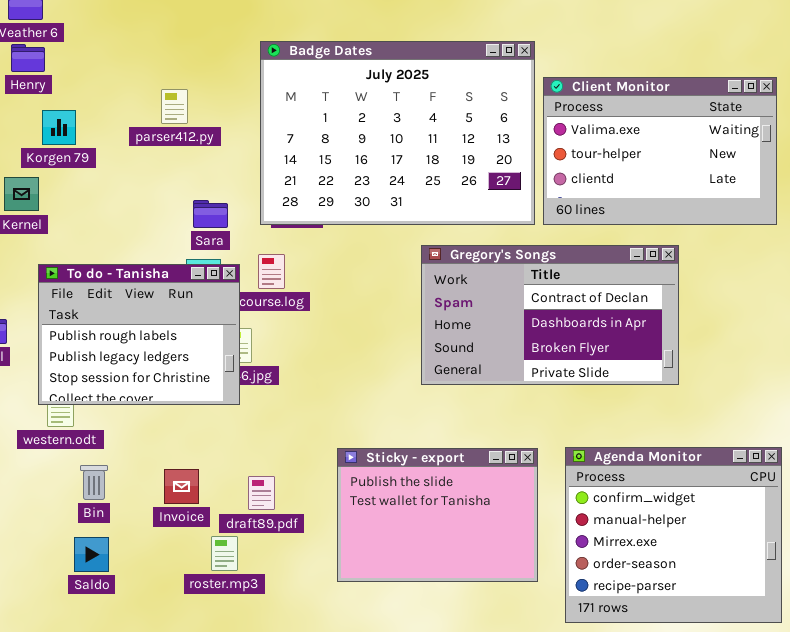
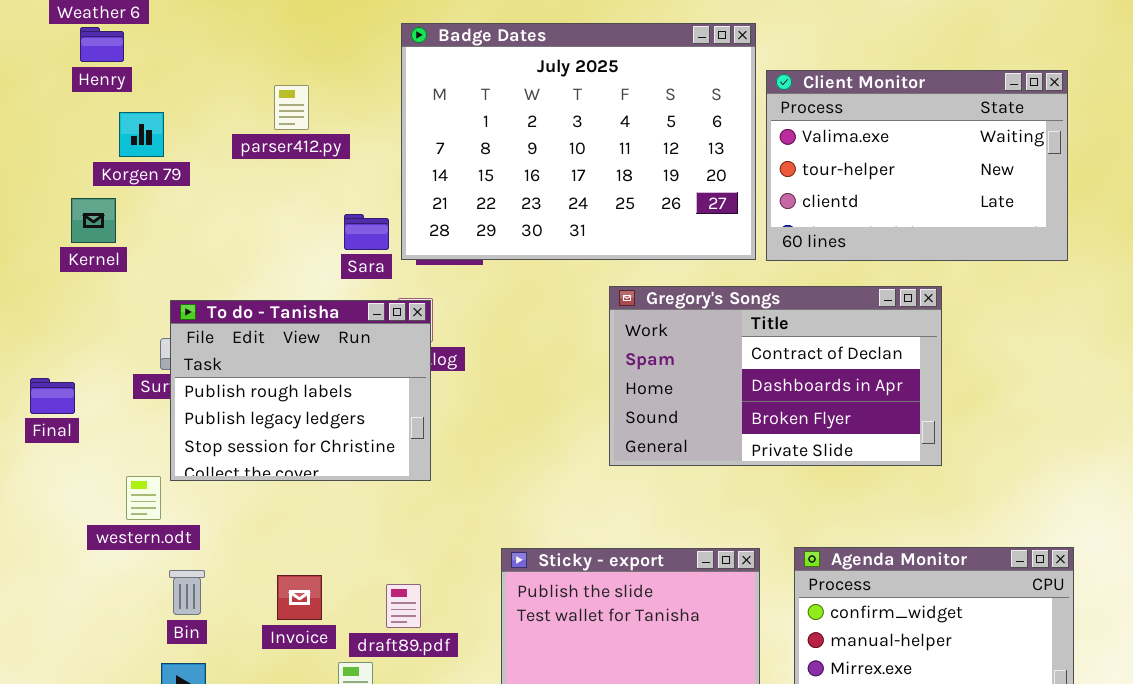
Sara: [193,200,228,228] -> [344,214,389,250], moved
To do - Tanisha: [38,264,240,405] -> [170,300,431,481], moved

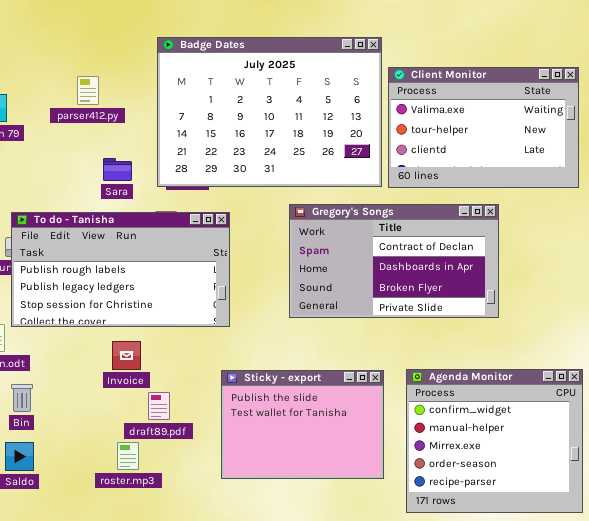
Sara: [344,214,389,250] -> [103,158,132,181], moved
To do - Tanisha: [170,300,431,481] -> [11,212,230,327], resized
Invoice: [277,575,322,620] -> [112,341,141,370], moved

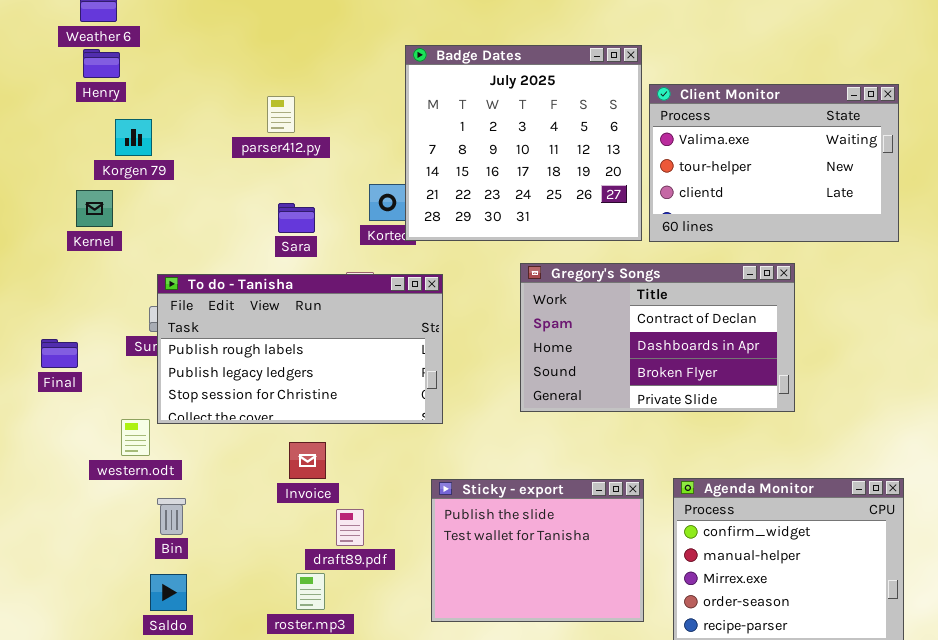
Badge Dates: [157,37,382,187] -> [405,45,642,241], resized
parser412.py: [77,76,99,105] -> [267,96,295,133], moved

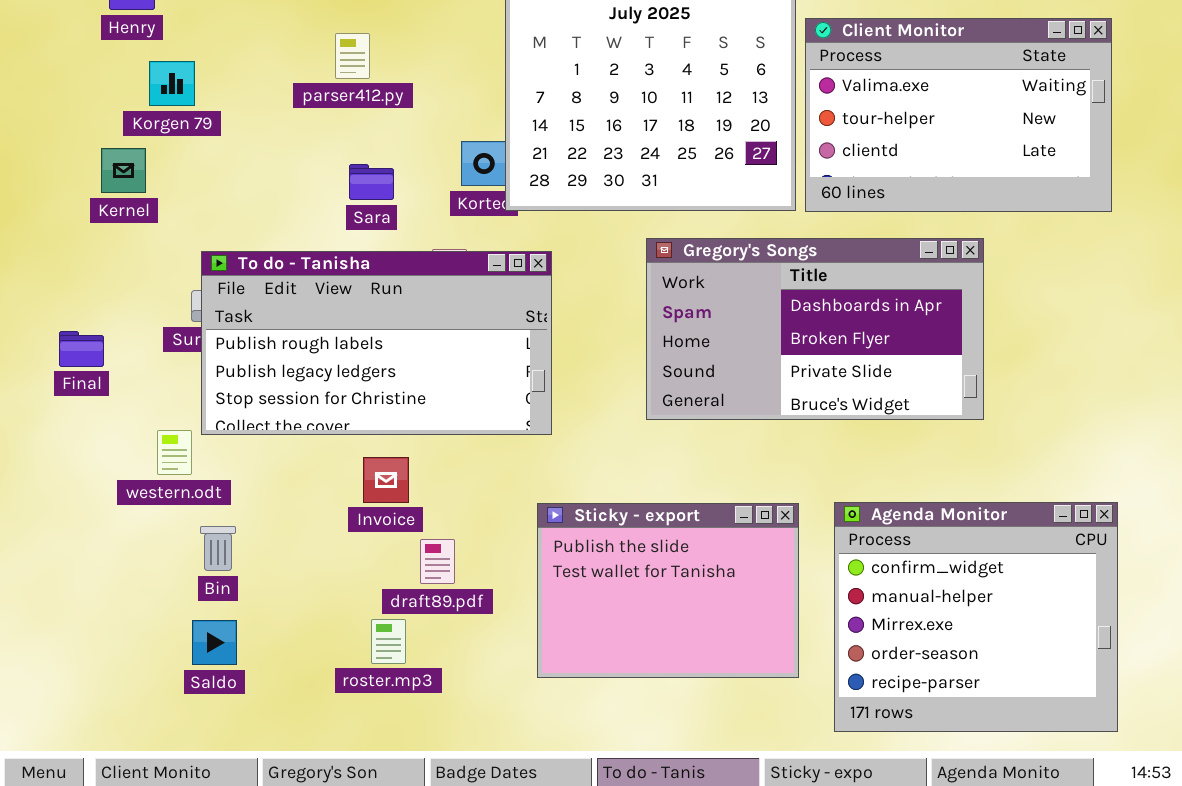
Gregory's Songs: [520,263,795,412] -> [646,238,984,420], scrolled down 1 row

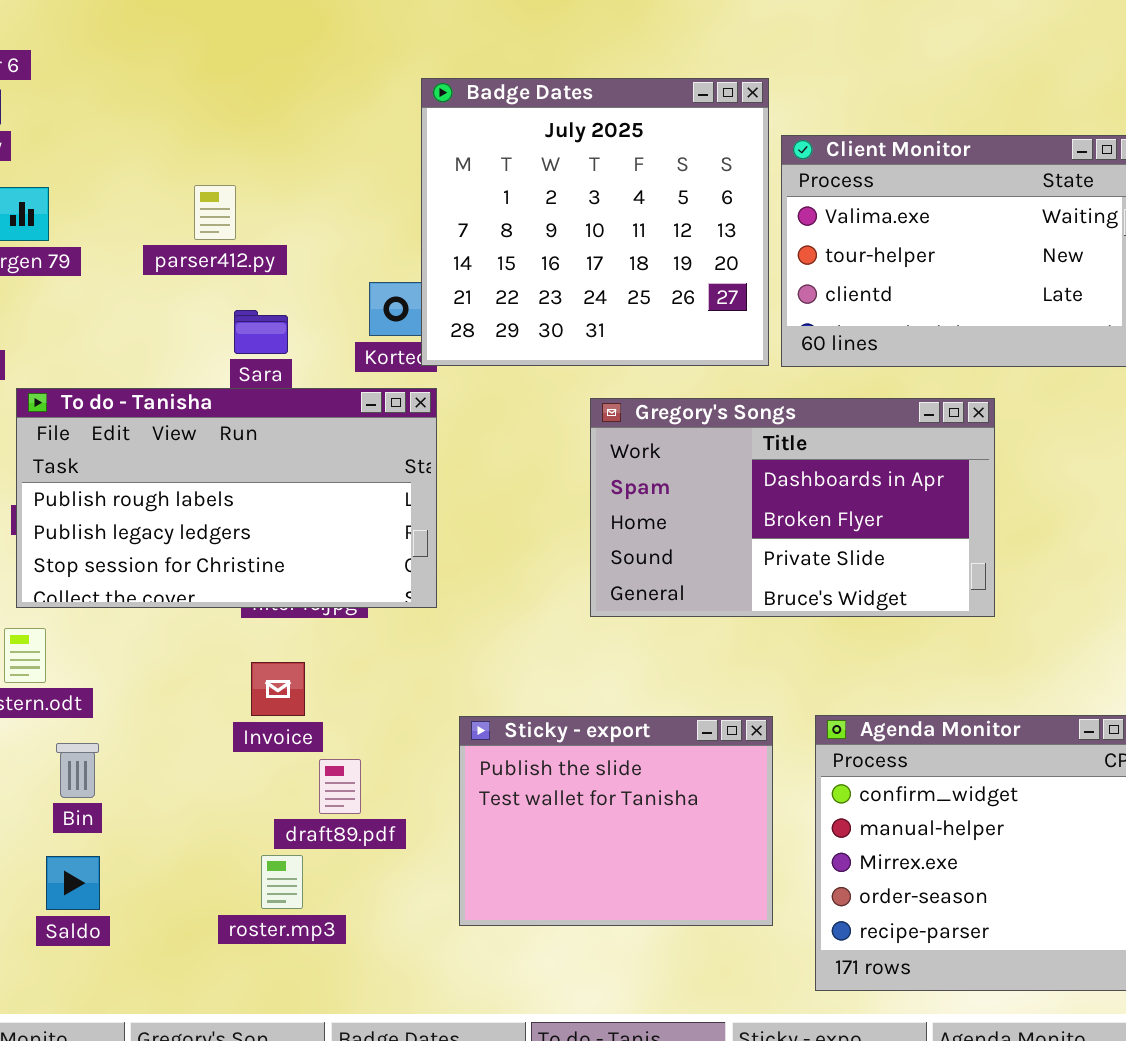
parser412.py: [335,33,370,79] -> [194,185,236,240], moved
To do - Tanisha: [201,251,552,435] -> [16,388,437,608], moved

